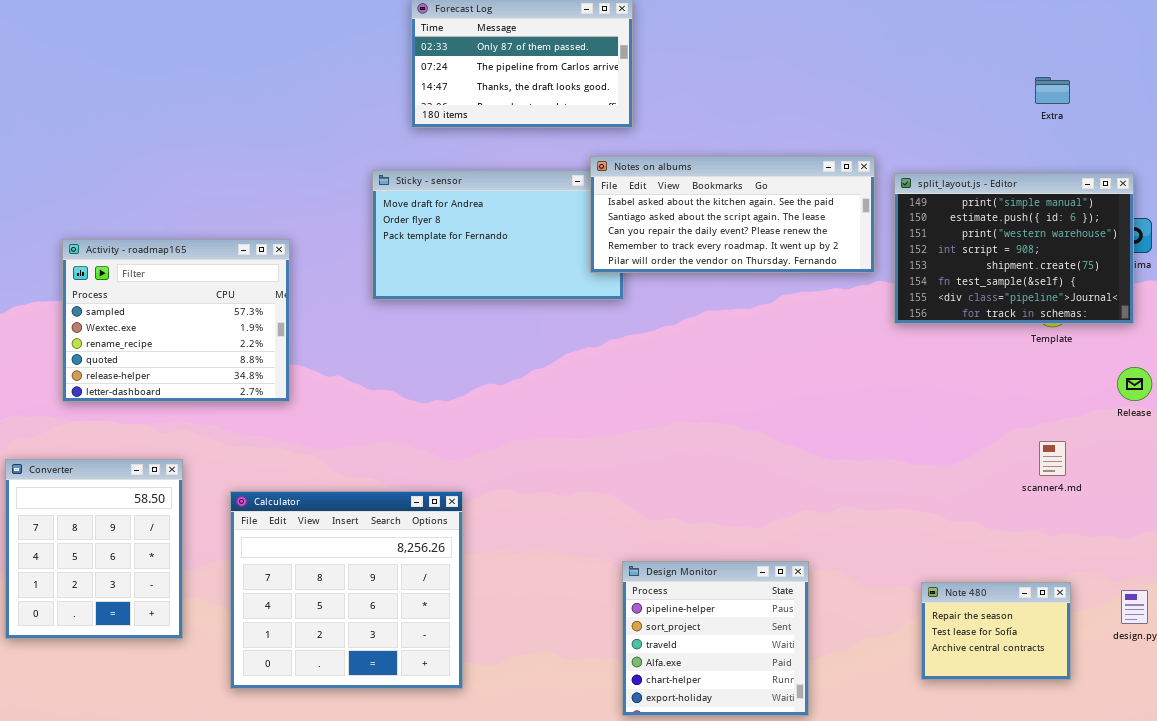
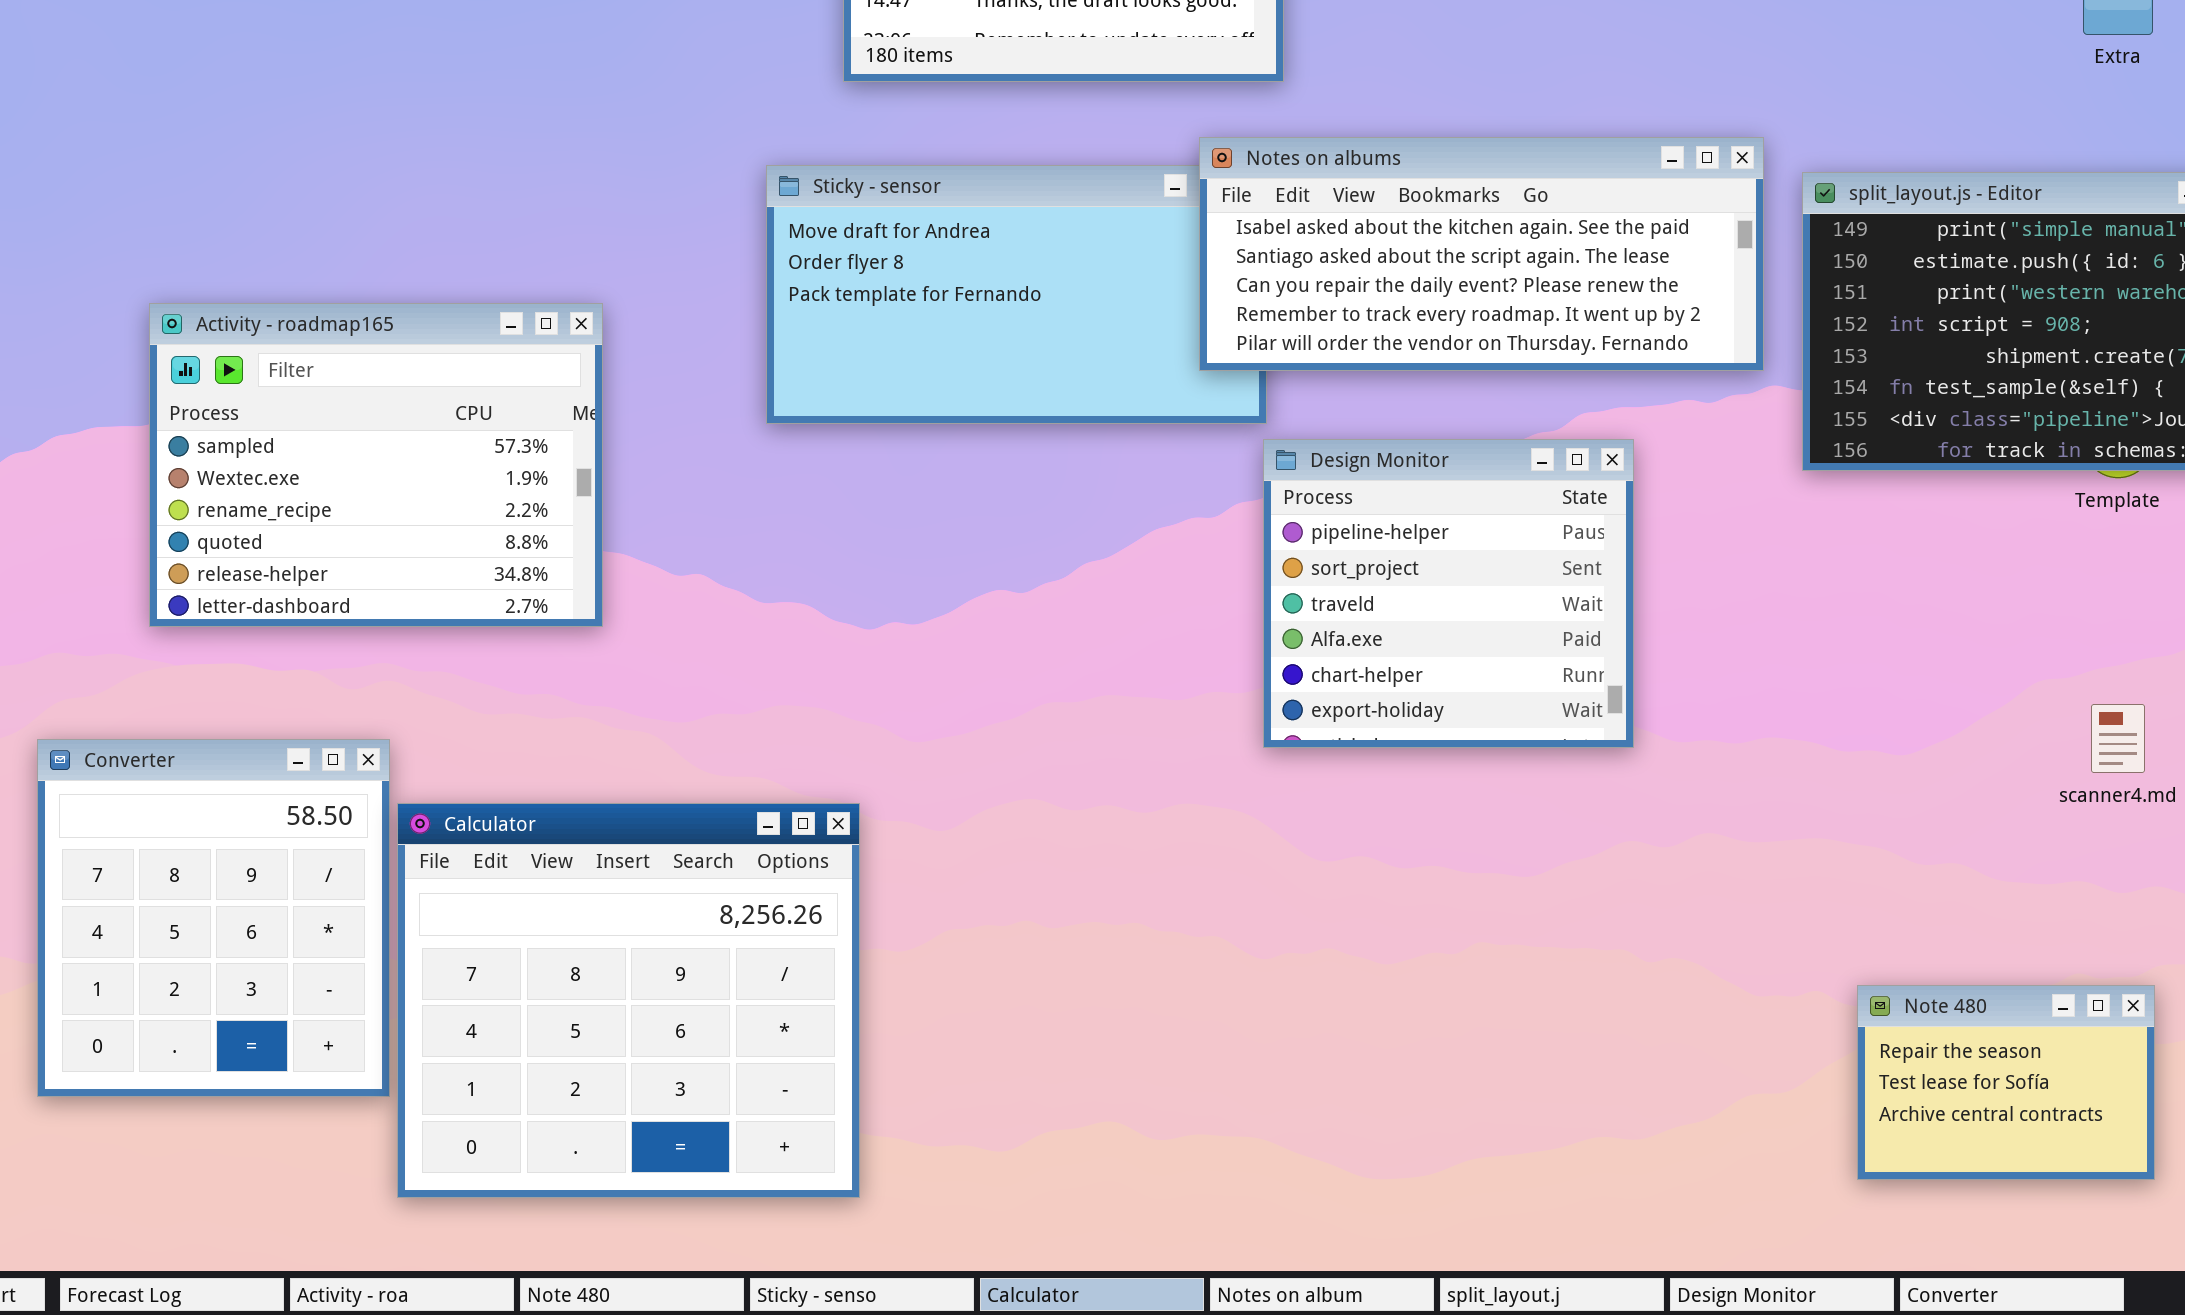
Calculator: [230,491,463,689] -> [397,803,860,1198], moved
Design Monitor: [622,561,809,716] -> [1263,439,1634,748], moved

